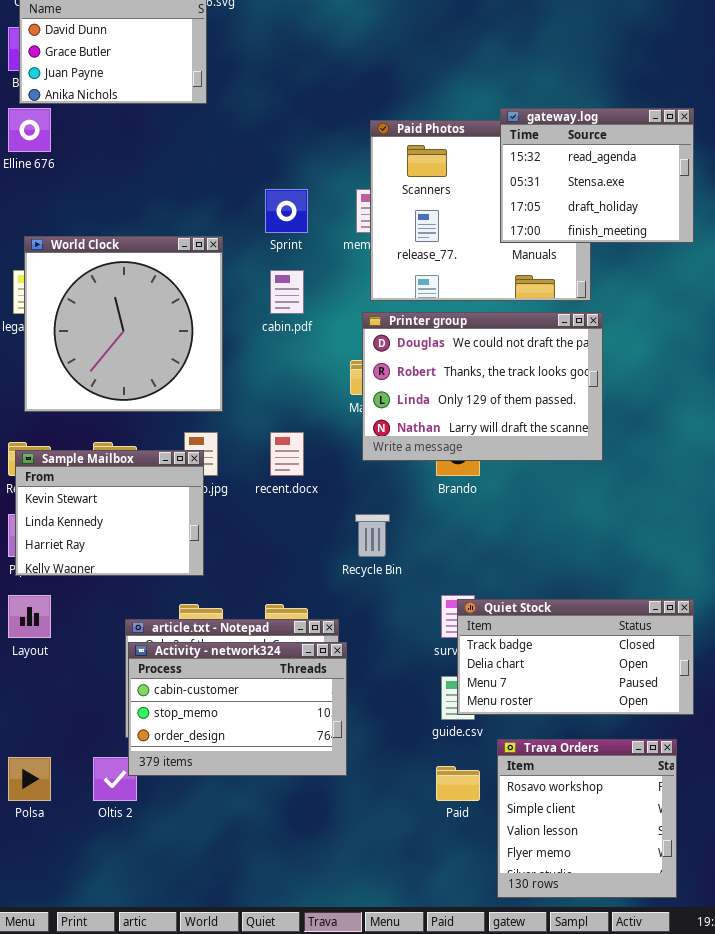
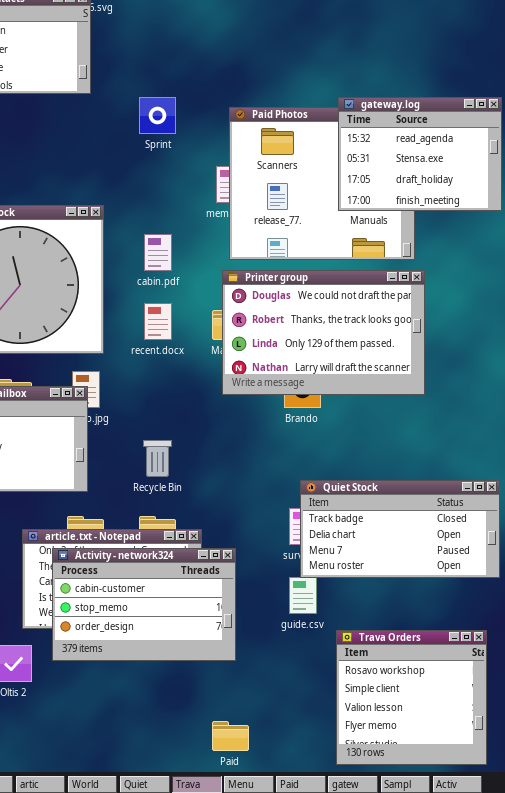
Sprint: [265,189,308,233] -> [139,97,176,134], moved
recent.docx: [270,432,304,476] -> [144,303,172,340], moved
Recycle Bin: [355,514,390,557] -> [143,440,172,477], moved
Quiet Stock: [457,599,694,715] -> [300,480,500,578], moved
Activity - network324: [128,642,347,776] -> [52,548,236,661], moved
Paid: [436,766,480,801] -> [212,721,249,751], moved

